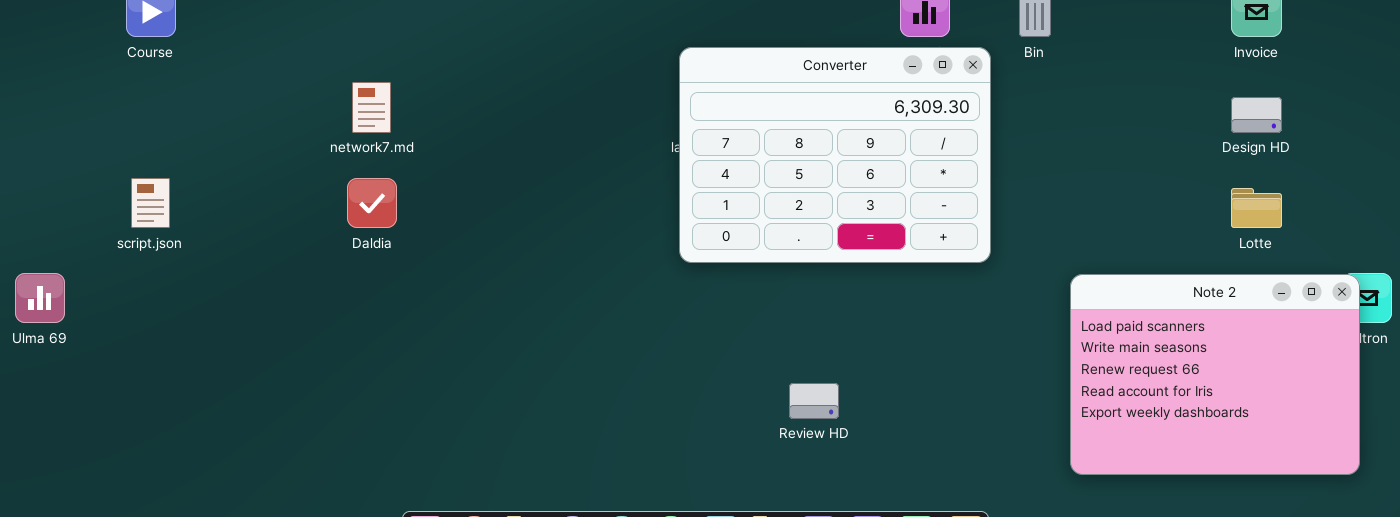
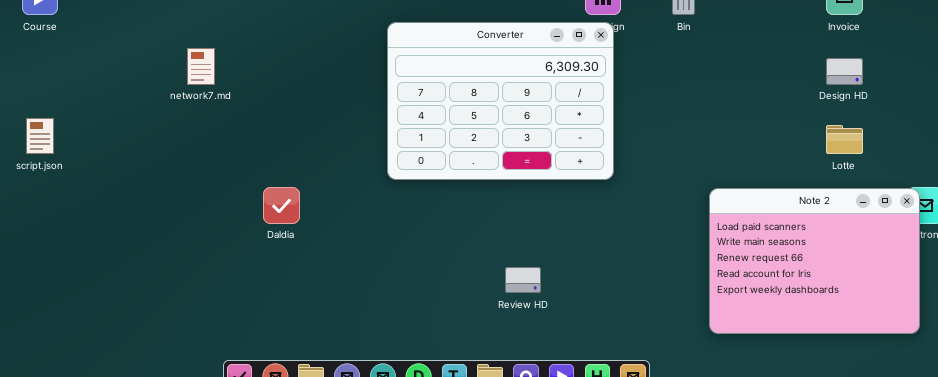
Converter: [679,47,991,263] -> [387,22,614,180], moved
Daldia: [347,178,397,228] -> [263,187,300,224], moved

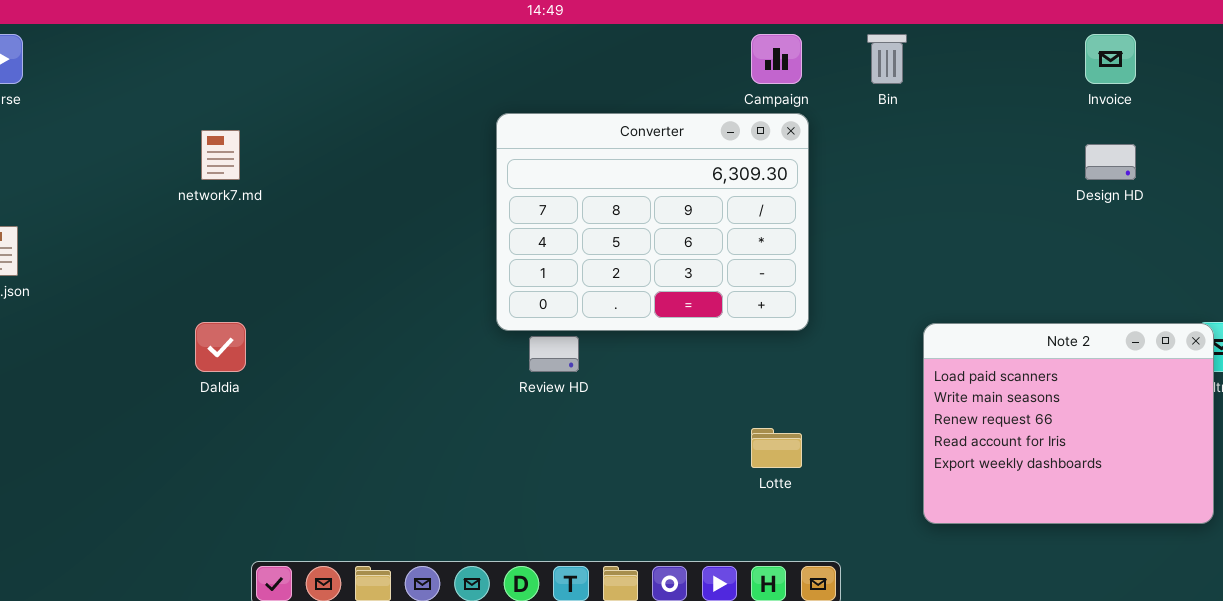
Converter: [387,22,614,180] -> [496,113,809,331], moved
Lotte: [826,125,863,154] -> [751,428,802,468], moved
Daldia: [263,187,300,224] -> [195,322,246,372], moved
Review HD: [505,267,541,293] -> [529,336,579,372], moved

